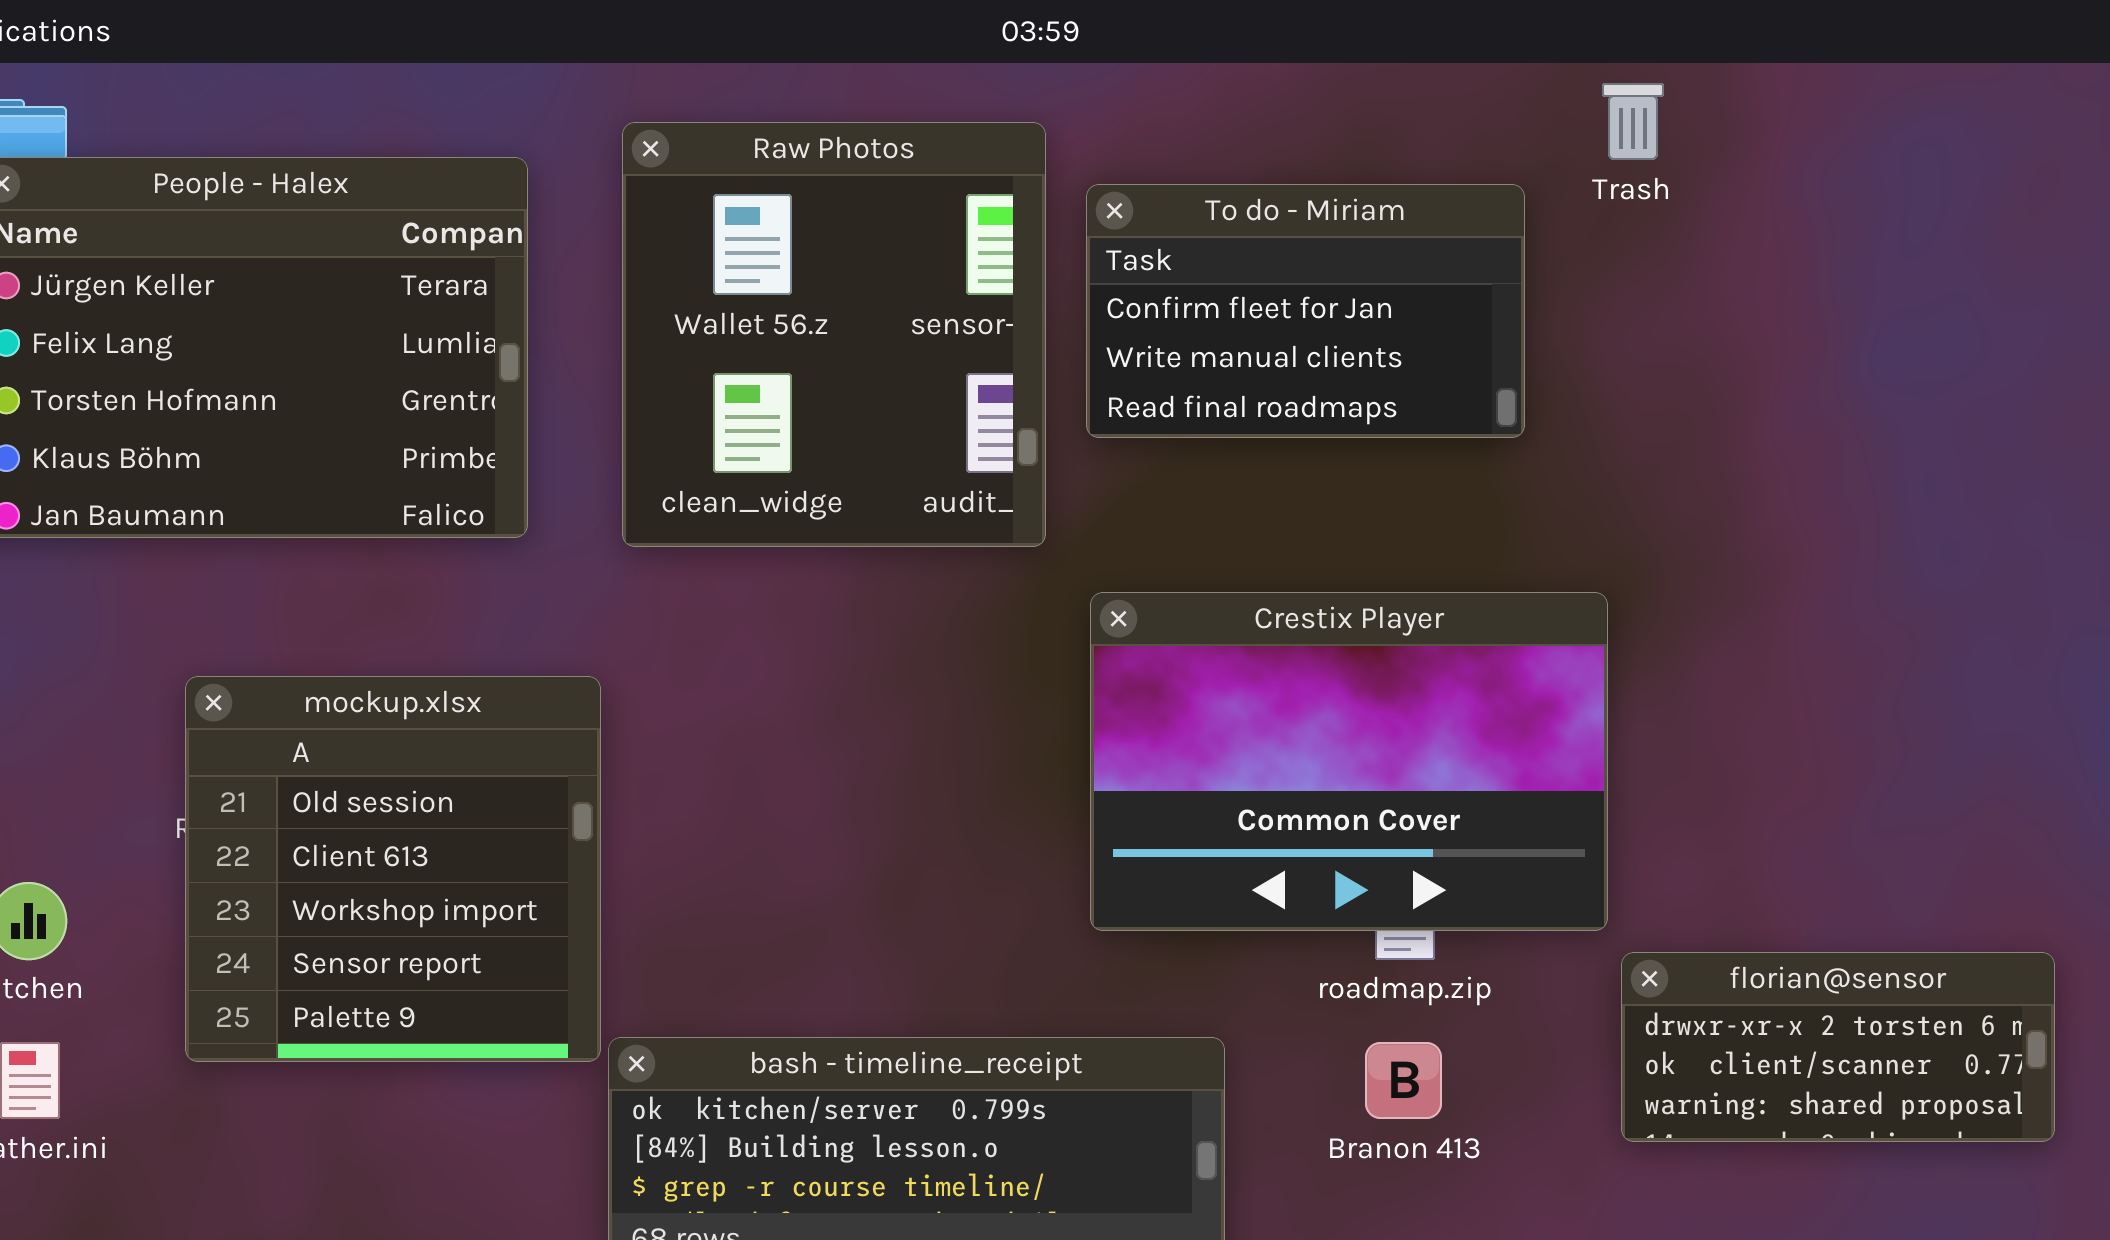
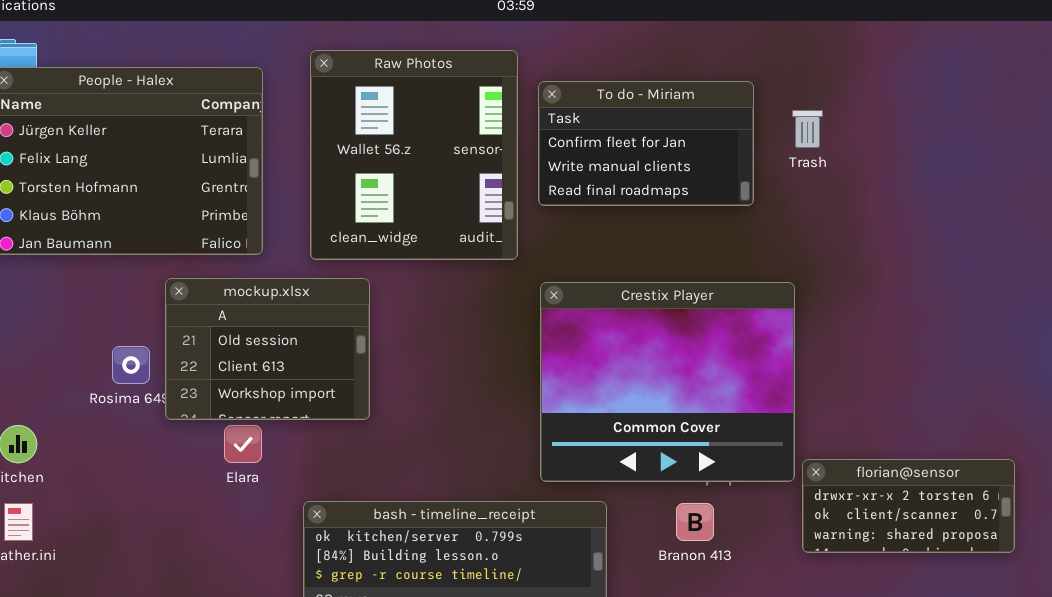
Trash: [1602,83,1664,160] -> [792,110,823,148], moved
Crestix Player: [1090,592,1608,931] -> [540,282,795,482], resized
mockup.xlsx: [185,676,601,1062] -> [165,278,370,420], moved, resized

